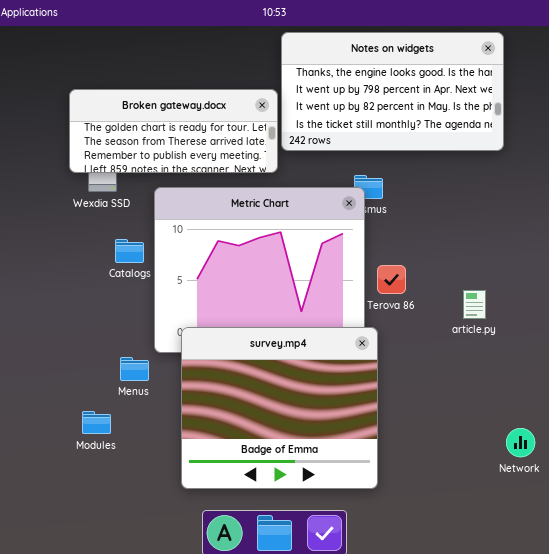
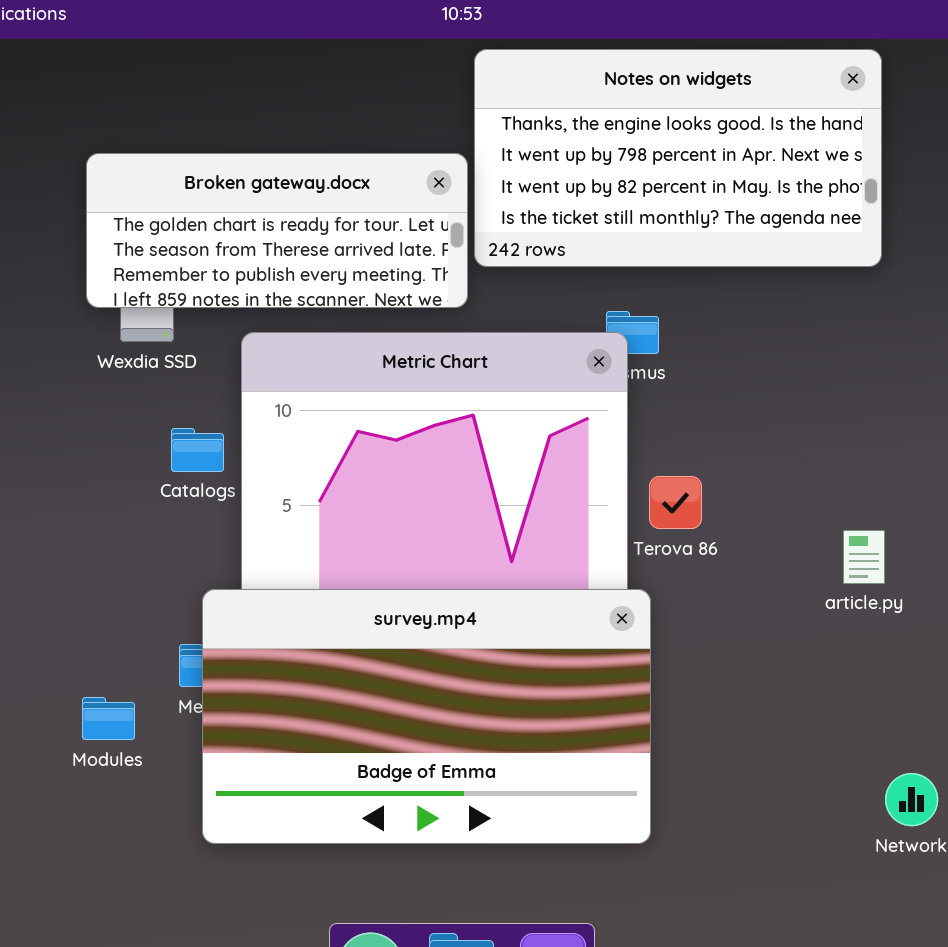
article.py: [463,290,486,319] -> [843,530,885,584], moved
survey.mp4: [181,327,378,489] -> [202,589,651,844], resized
Modules: [82,411,111,434] -> [82,697,135,740], moved

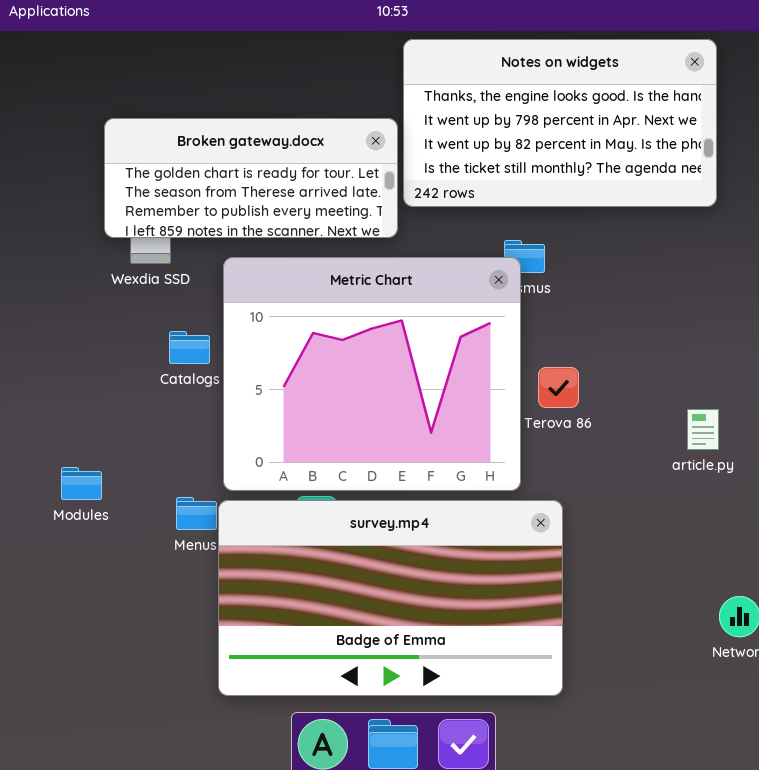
survey.mp4: [202,589,651,844] -> [218,500,563,696], moved
Modules: [82,697,135,740] -> [61,467,102,500], moved

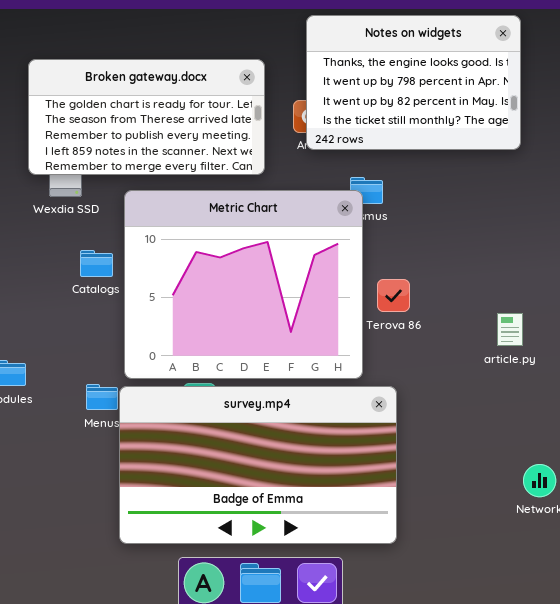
Notes on widgets: [403,39,717,207] -> [306,15,521,150], resized
Broken gateway.docx: [104,118,398,238] -> [28,59,265,175], resized

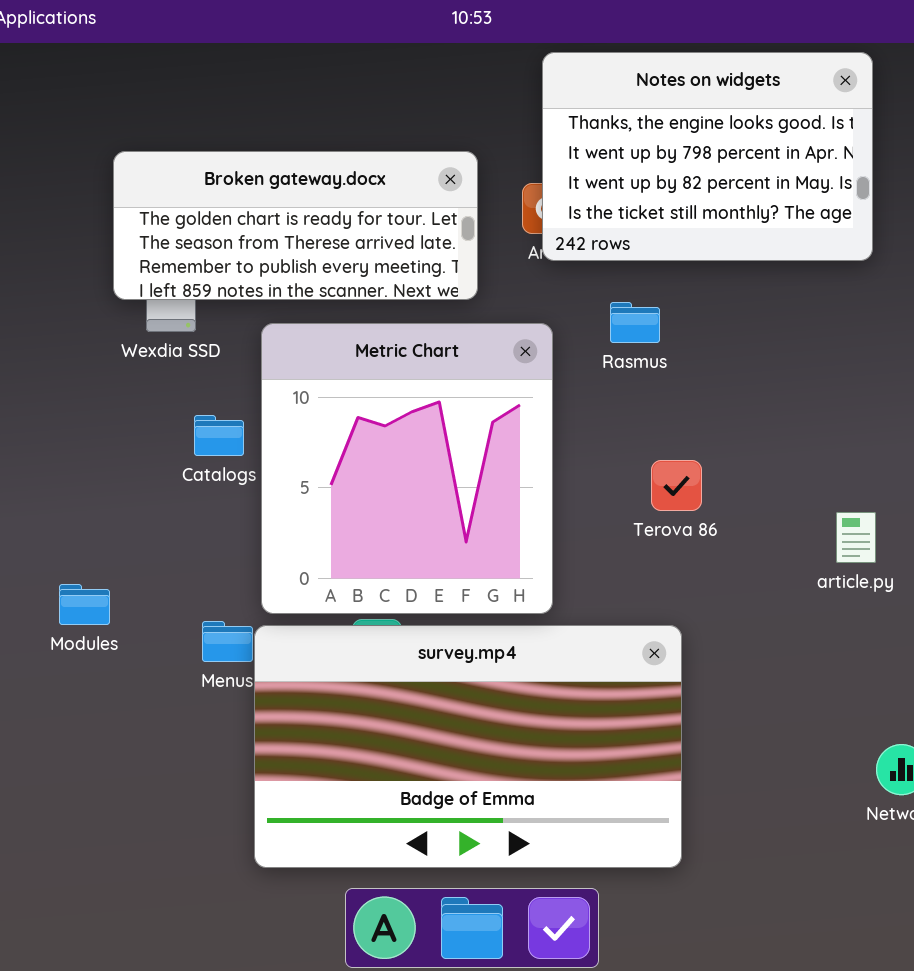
Broken gateway.docx: [28,59,265,175] -> [113,151,478,300], resized
Metric Chart: [124,190,363,379] -> [261,323,553,614], resized

